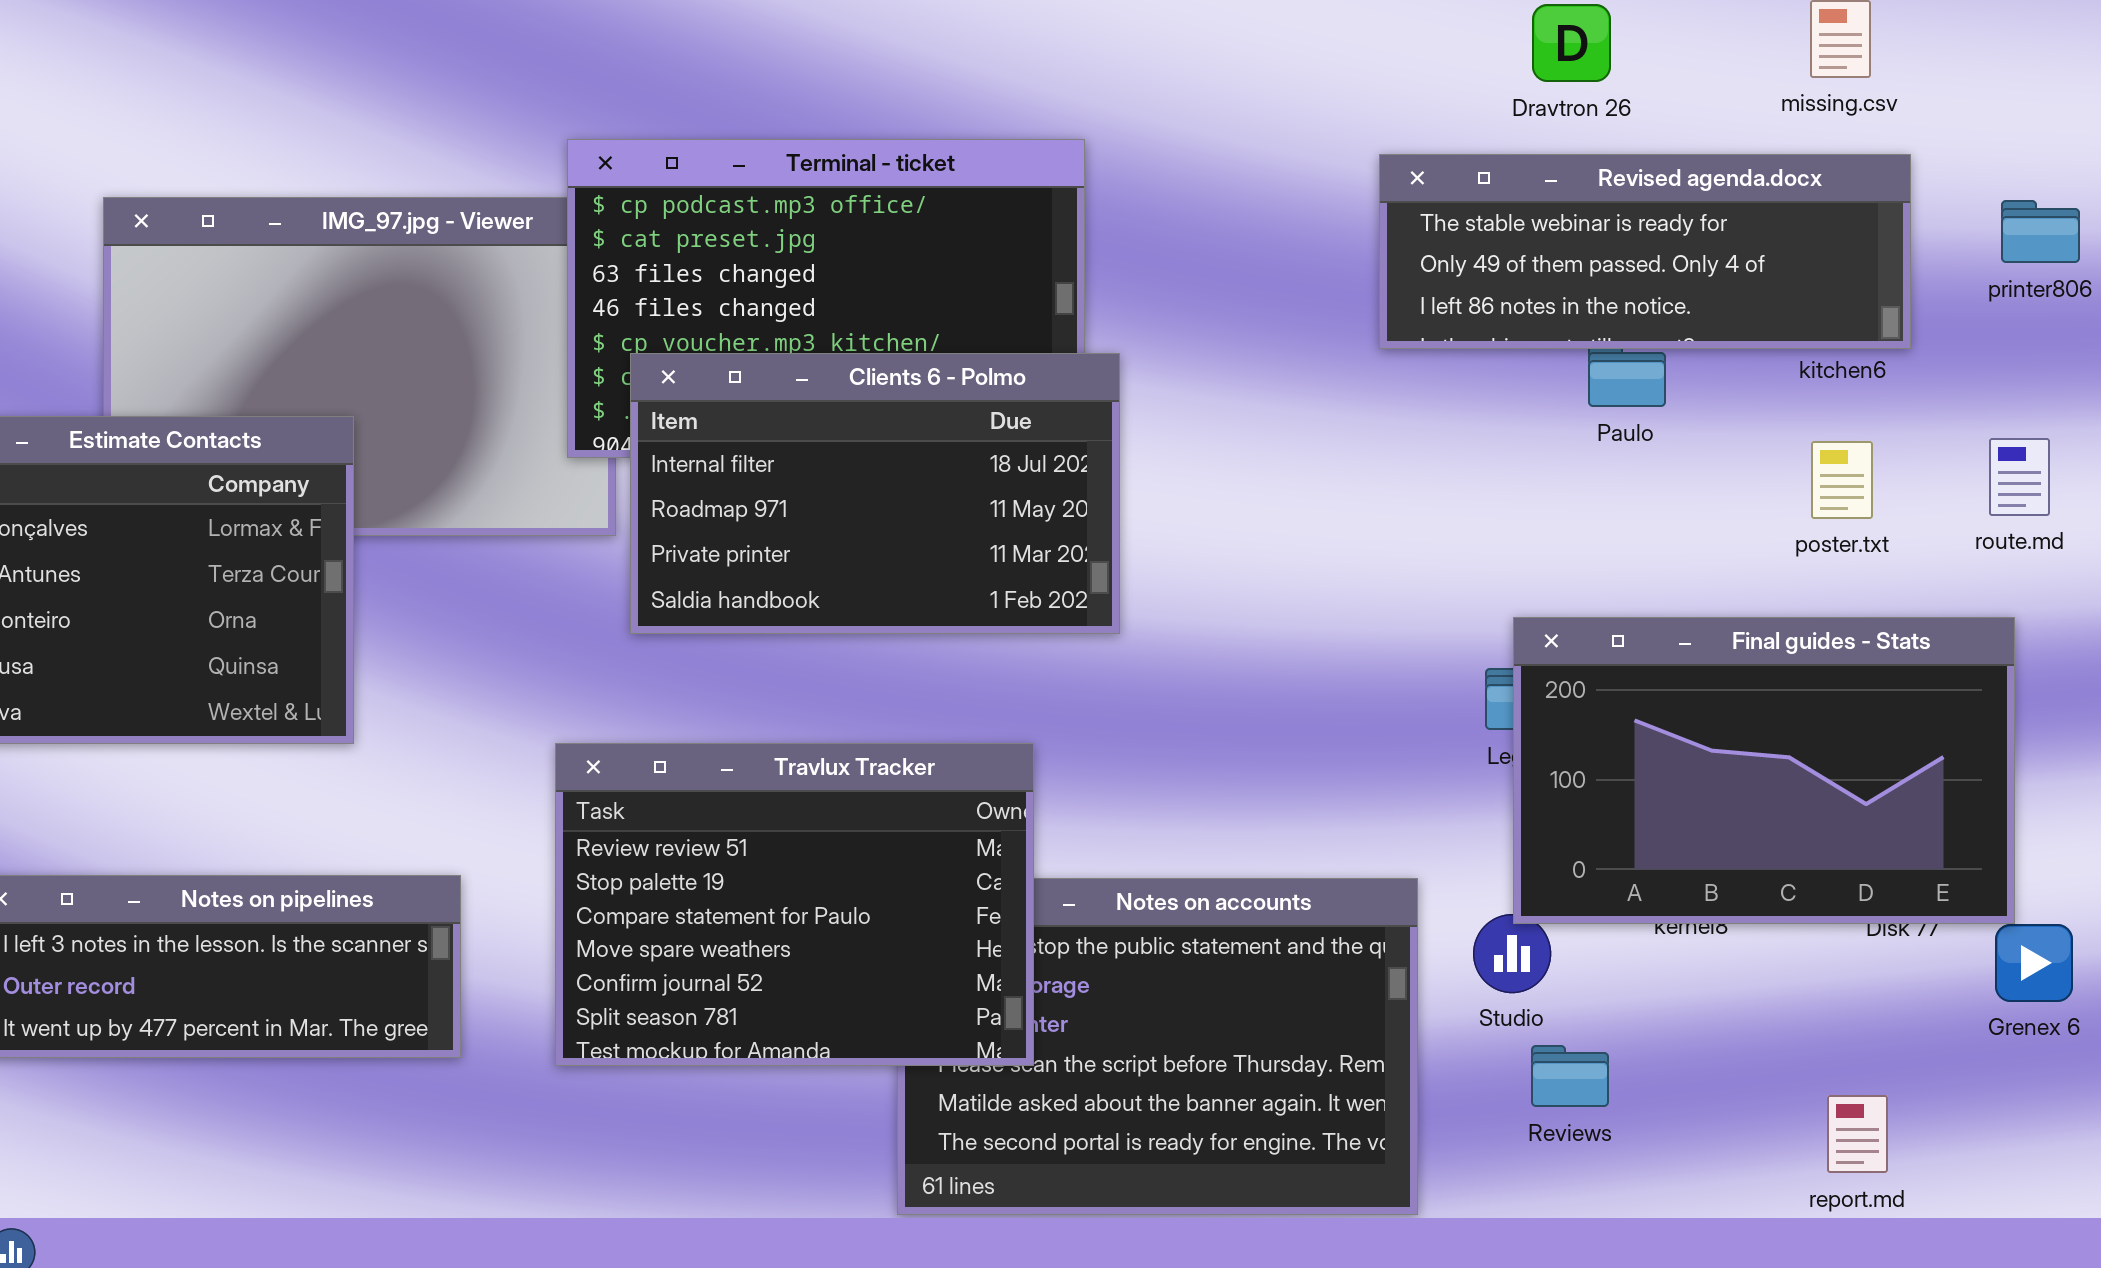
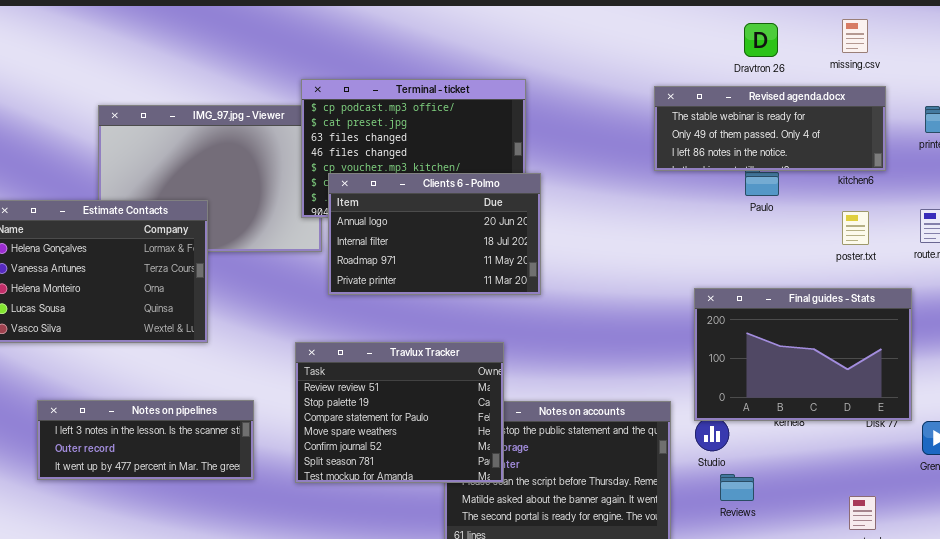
Dravtron 26: [1532,4,1611,82] -> [744,23,778,57], moved
Clients 6 - Polmo: [630,353,1120,634] -> [328,173,541,295], scrolled up 1 row
Final guides - Stats: [1513,617,2015,924] -> [694,288,912,421], moved

